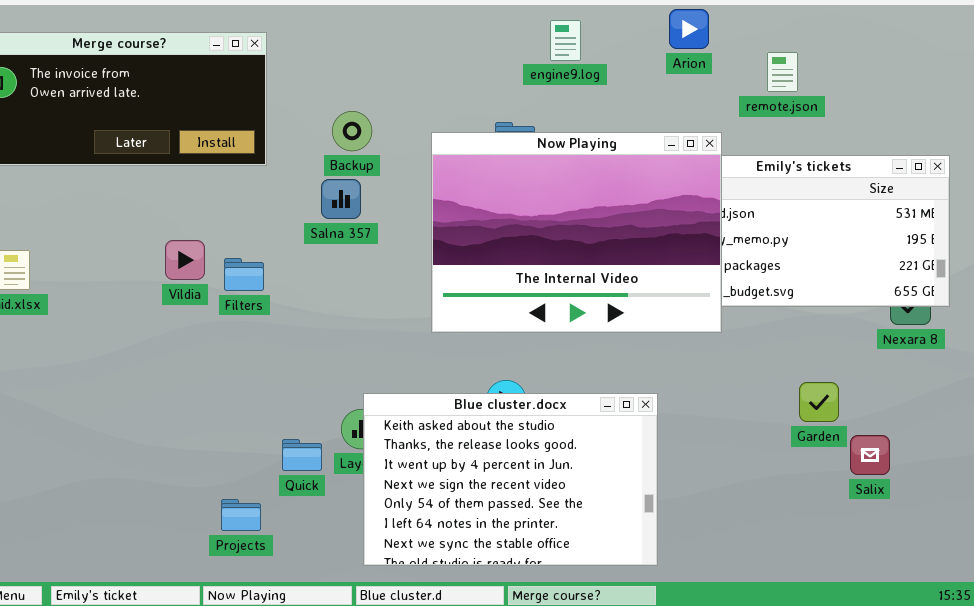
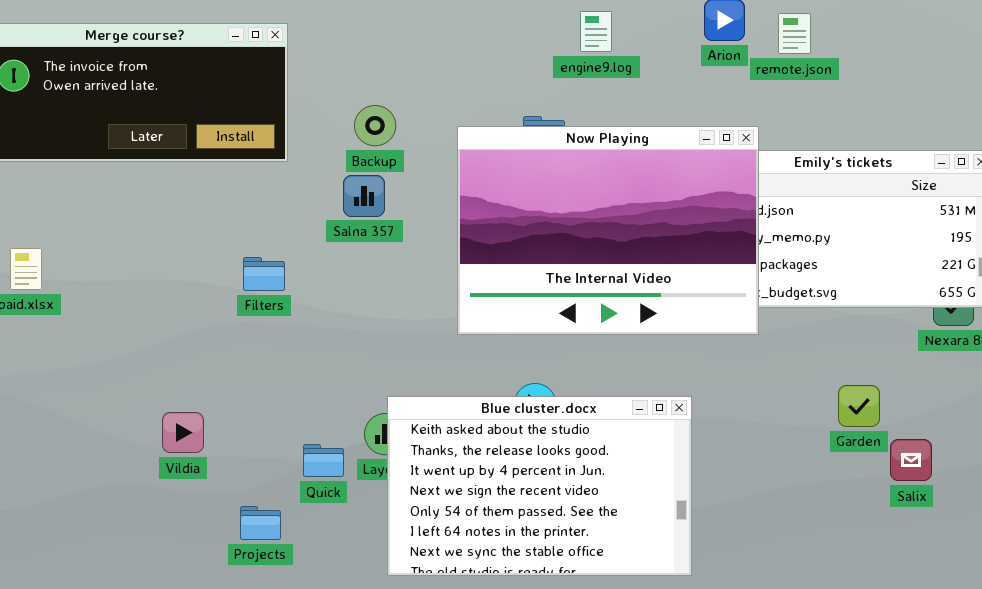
remote.json: [767,52,798,92] -> [778,13,811,54], moved
Vildia: [165,240,205,280] -> [162,412,204,453], moved

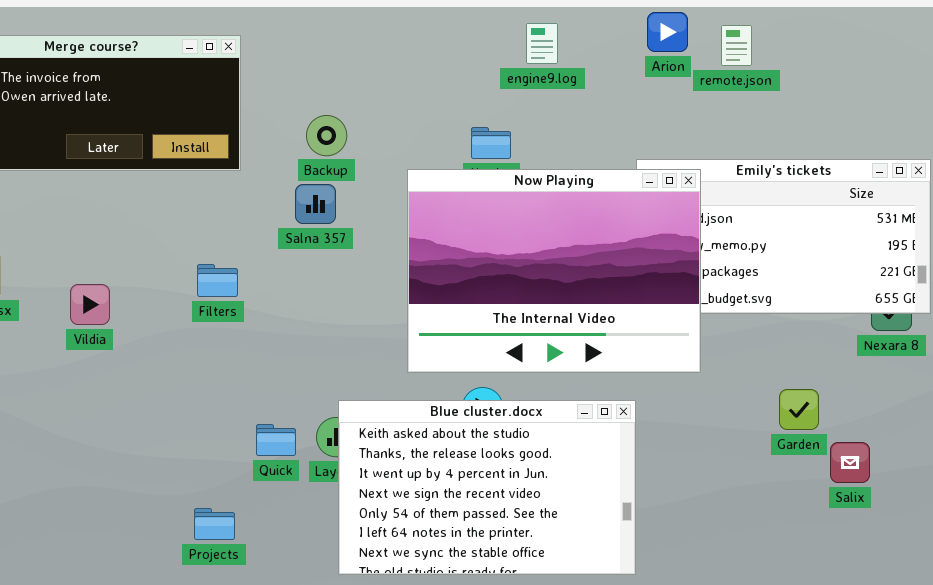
Now Playing: [457,126,759,335] -> [407,169,701,373], moved
Vildia: [162,412,204,453] -> [70,284,110,325], moved
Quick: [303,444,344,477] -> [256,424,296,456], moved

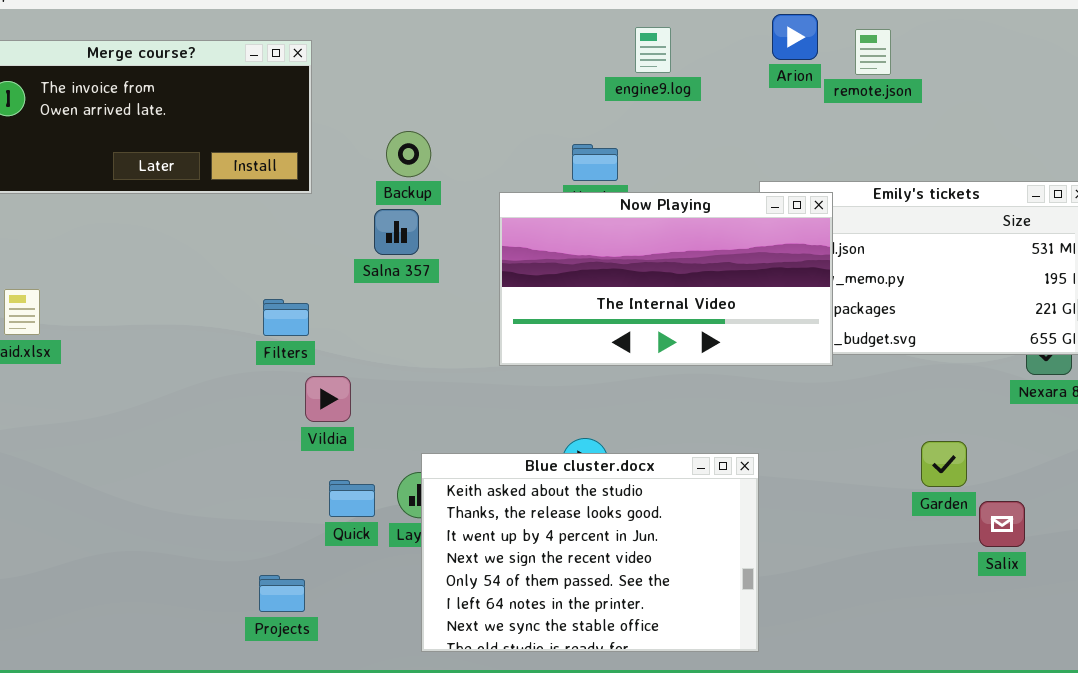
Now Playing: [407,169,701,373] -> [499,192,833,366], resized
Vildia: [70,284,110,325] -> [305,376,351,422], moved

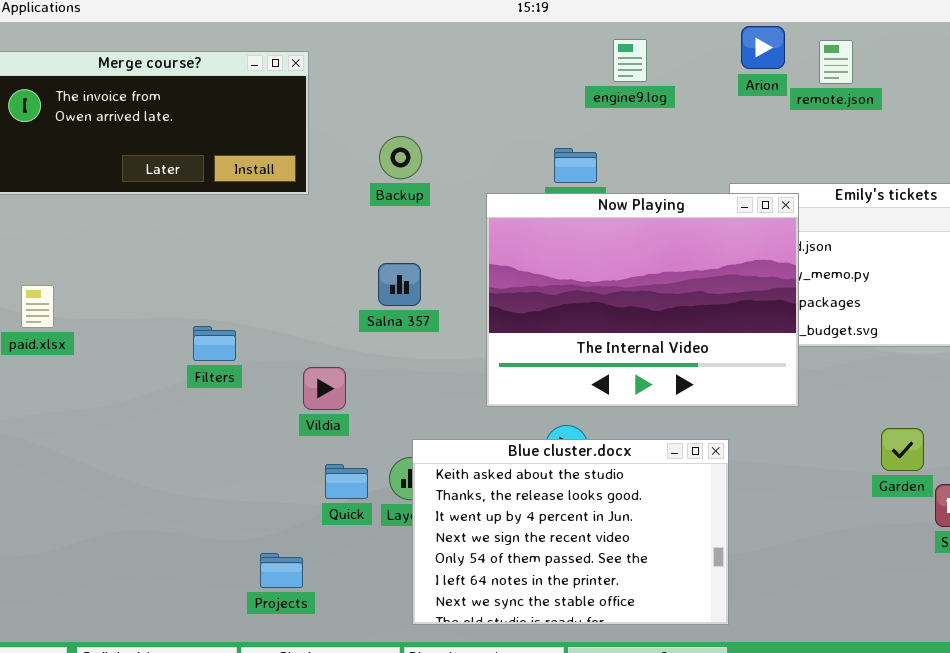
Now Playing: [499,192,833,366] -> [486,193,799,407], resized
Salna 357: [374,209,419,255] -> [378,263,421,306], moved
Filters: [263,299,309,336] -> [193,326,236,361], moved

